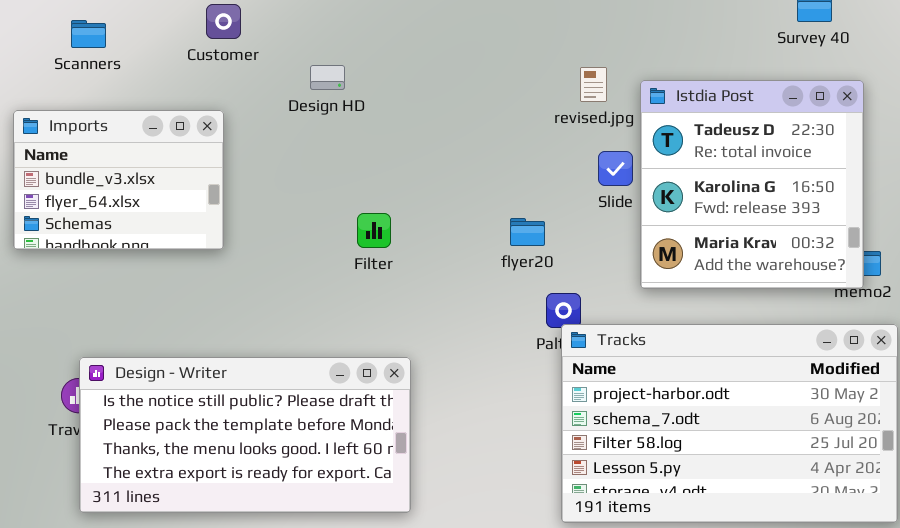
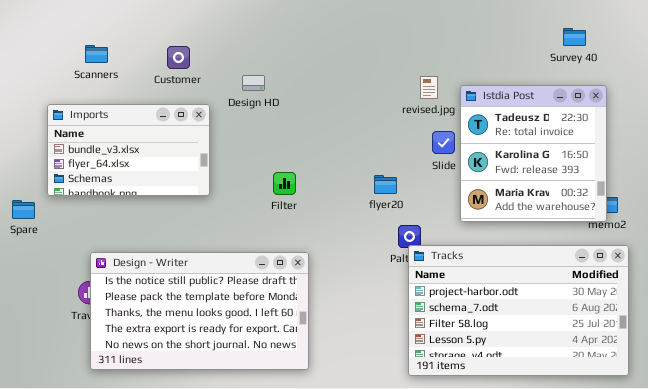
Customer: [206,4,241,39] -> [167,46,190,69], moved
Imports: [13,110,224,250] -> [47,104,210,196], resized
Design - Writer: [79,357,411,513] -> [90,252,309,370], resized

